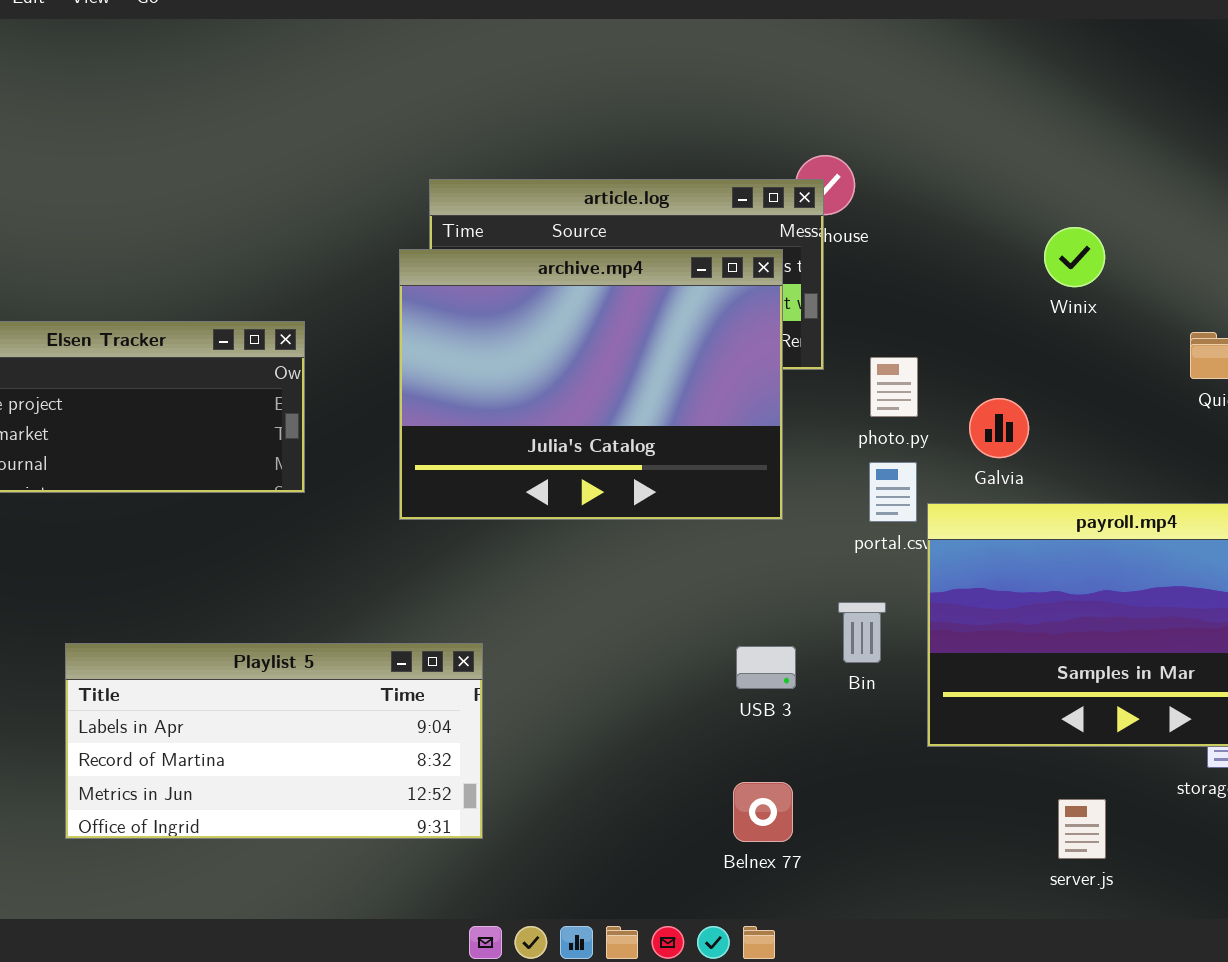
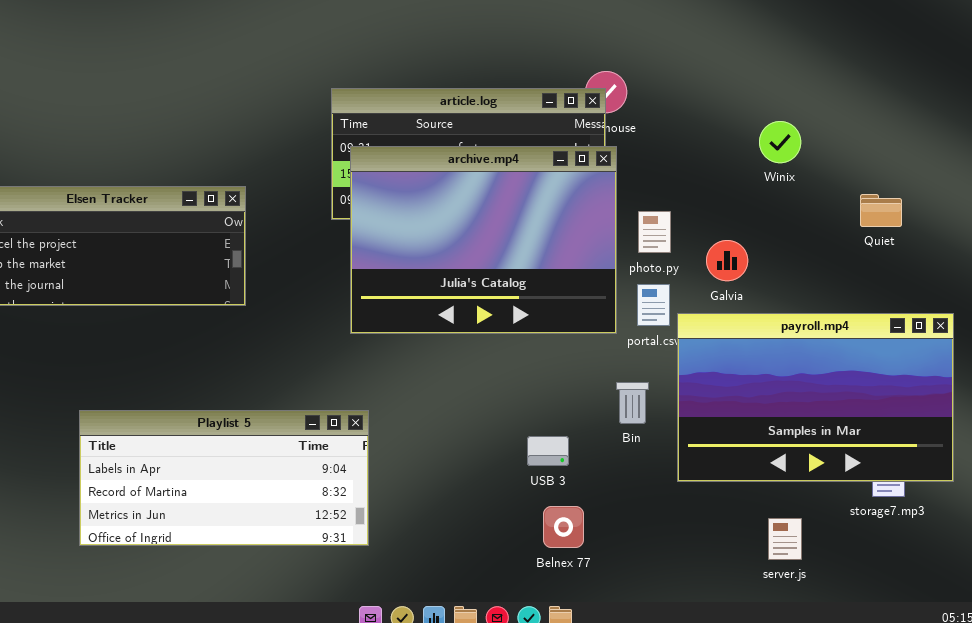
archive.mp4: [399,249,783,520] -> [350,146,617,334], moved
USB 3: [736,646,796,689] -> [527,436,569,466], moved

